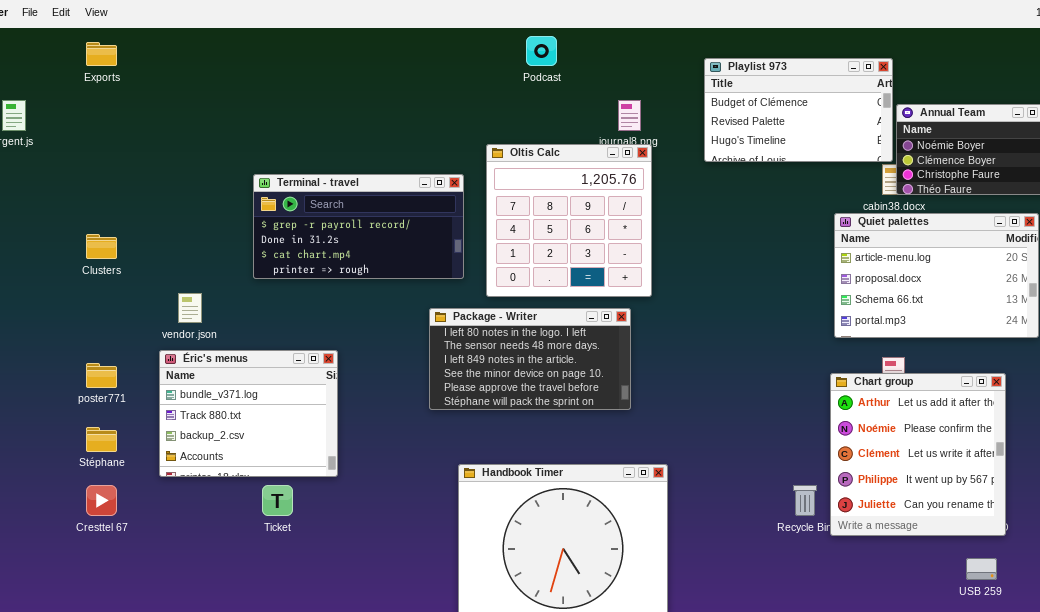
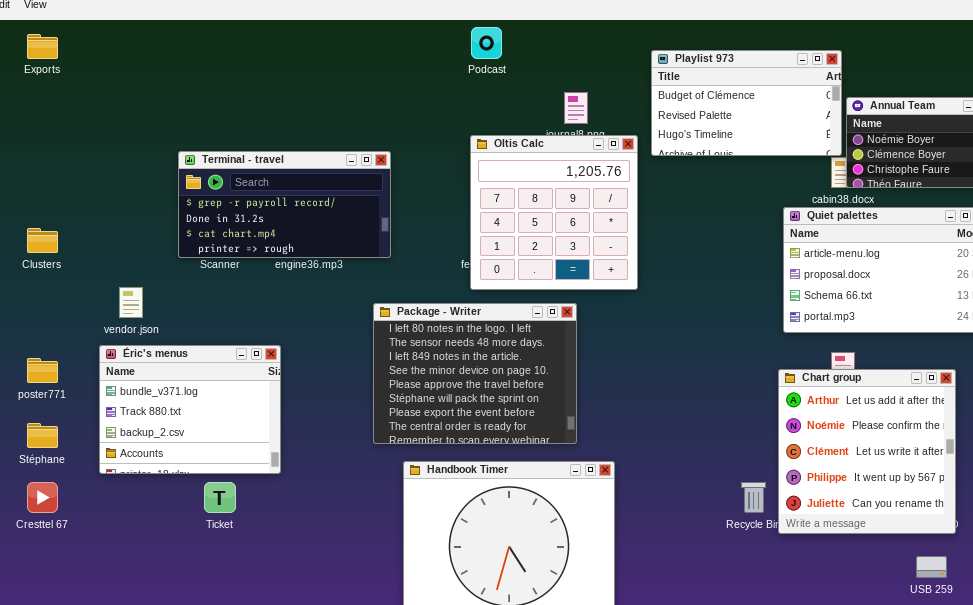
Oltis Calc: [486,144,652,297] -> [470,135,638,290], moved
Terminal - travel: [253,174,464,279] -> [178,151,391,258], moved
Package - Writer: [429,308,631,410] -> [373,303,577,444], resized

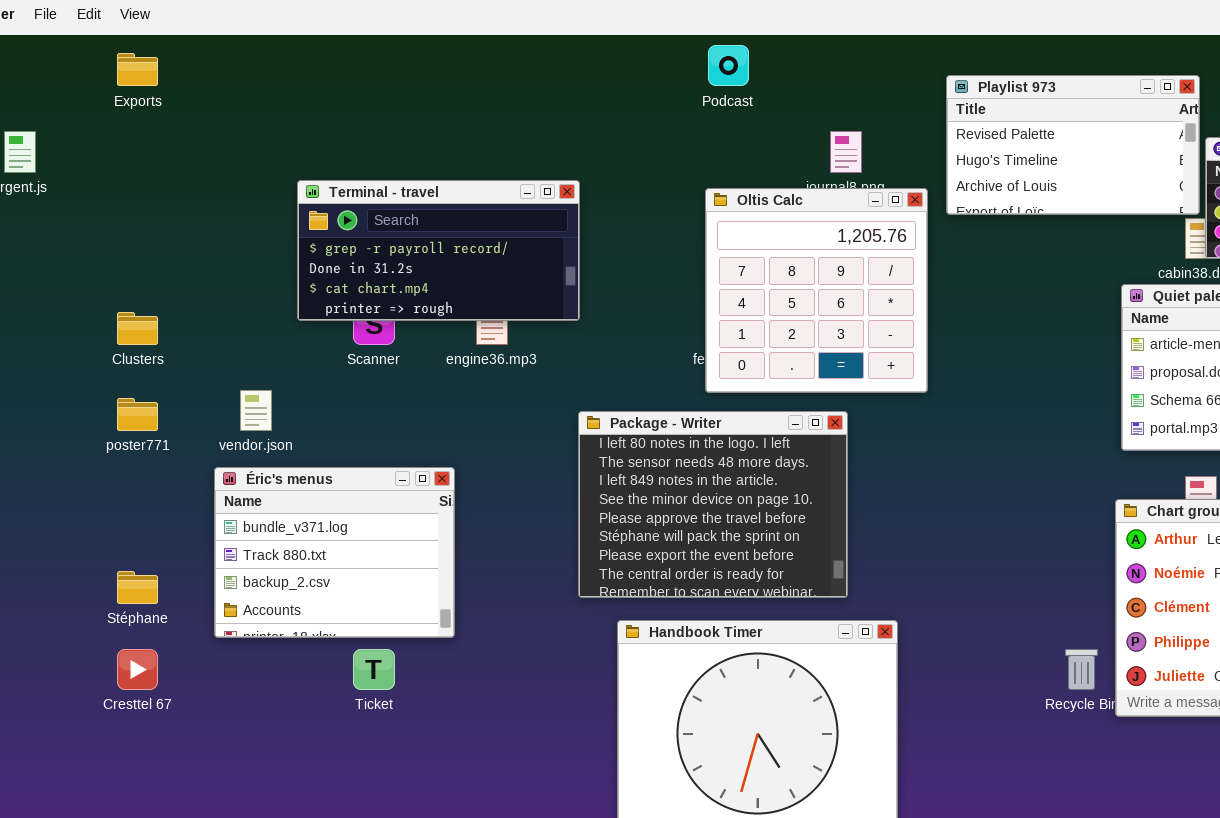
Playlist 973: [651,50,842,156] -> [946,75,1200,215], scrolled down 1 row
Terminal - travel: [178,151,391,258] -> [297,180,580,321], moved
poster771: [27,358,58,383] -> [117,398,158,431], moved

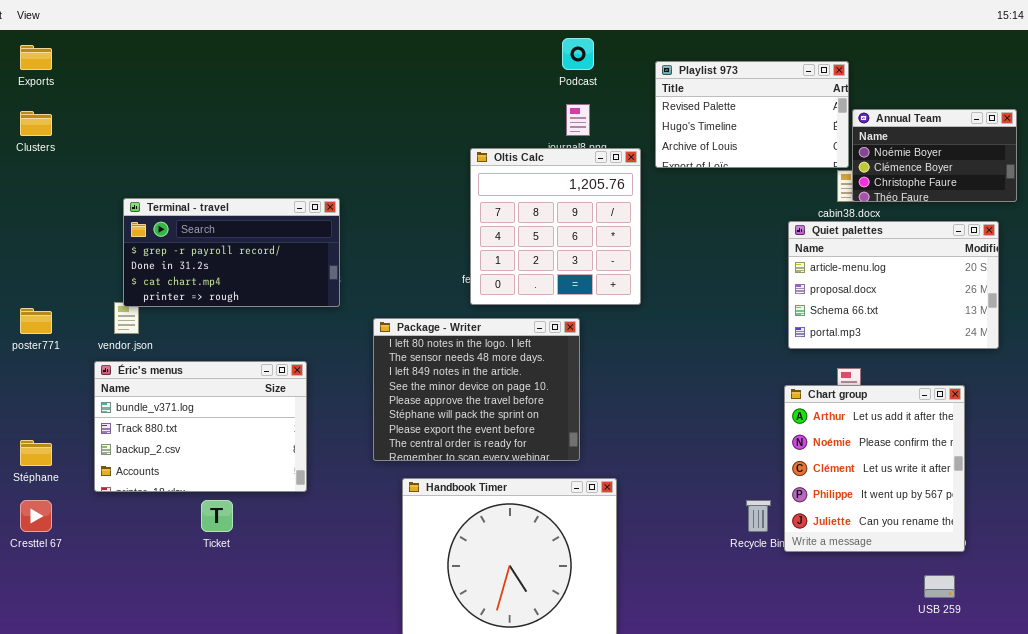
Podcast: [708,45,749,86] -> [562,38,594,70], moved
Terminal - travel: [297,180,580,321] -> [123,198,340,307], moved
Clusters: [117,312,158,345] -> [20,111,52,136], moved
Éric's menus: [214,467,455,638] -> [94,361,307,492], resized

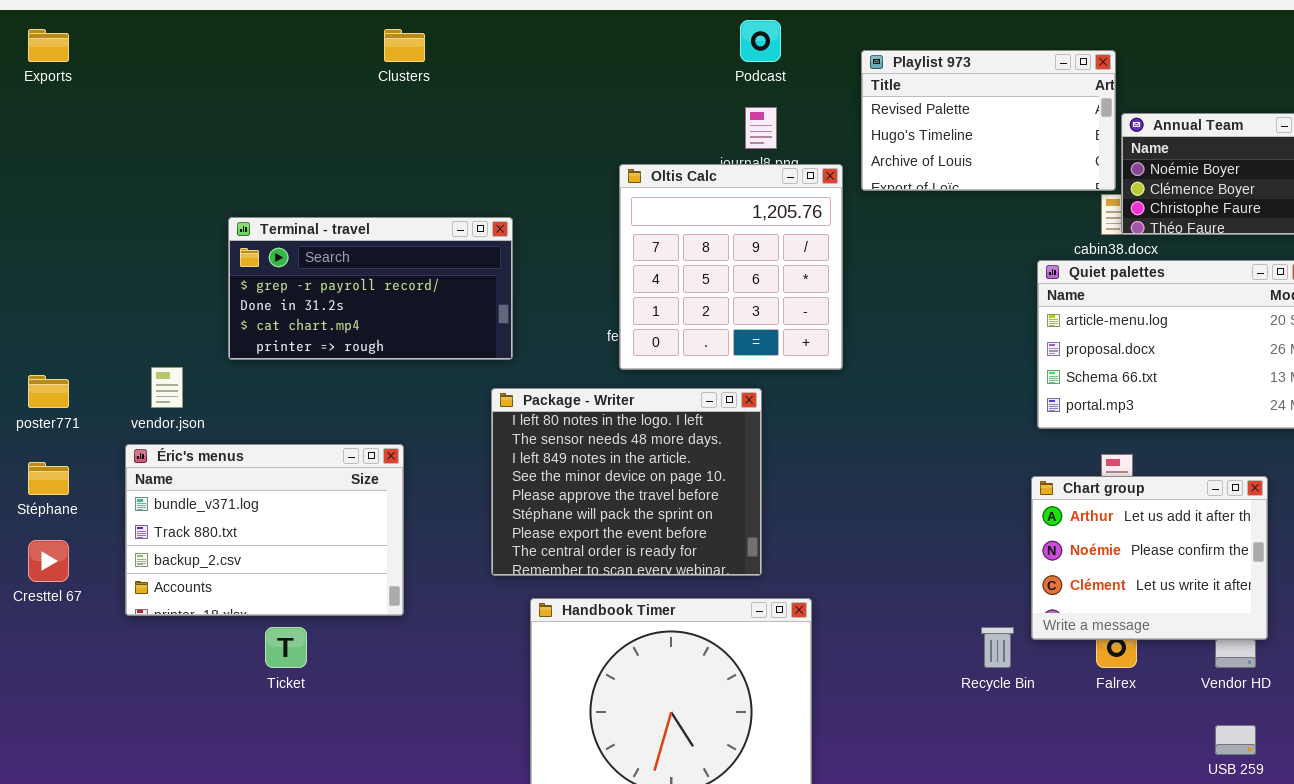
Clusters: [20,111,52,136] -> [384,29,425,62], moved
Terminal - travel: [123,198,340,307] -> [228,217,513,360], moved
Chart group: [784,385,965,552] -> [1031,476,1268,640], resized
Stéphane: [20,440,52,466] -> [28,462,69,495], moved
Cresttel 67: [20,500,52,532] -> [28,540,69,582], moved

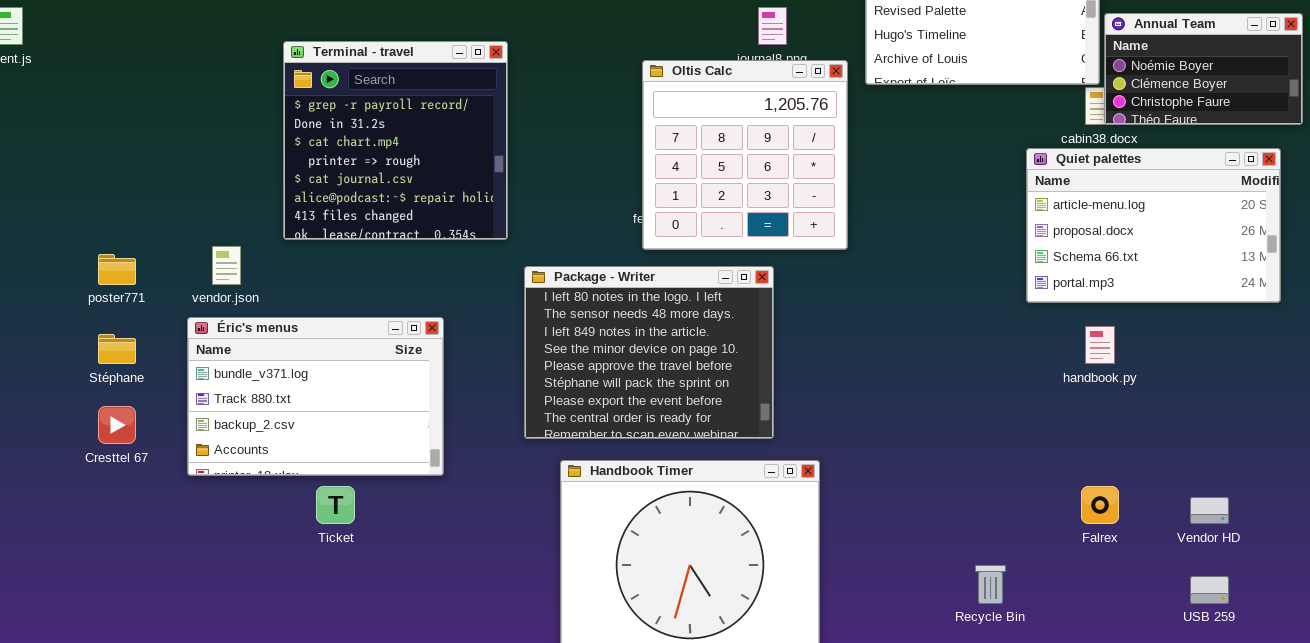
Terminal - travel: [228,217,513,360] -> [283,41,508,240], resized
Chart group: [1031,476,1268,640] -> none, closed
Recycle Bin: [981,627,1014,668] -> [975,565,1006,604], moved

